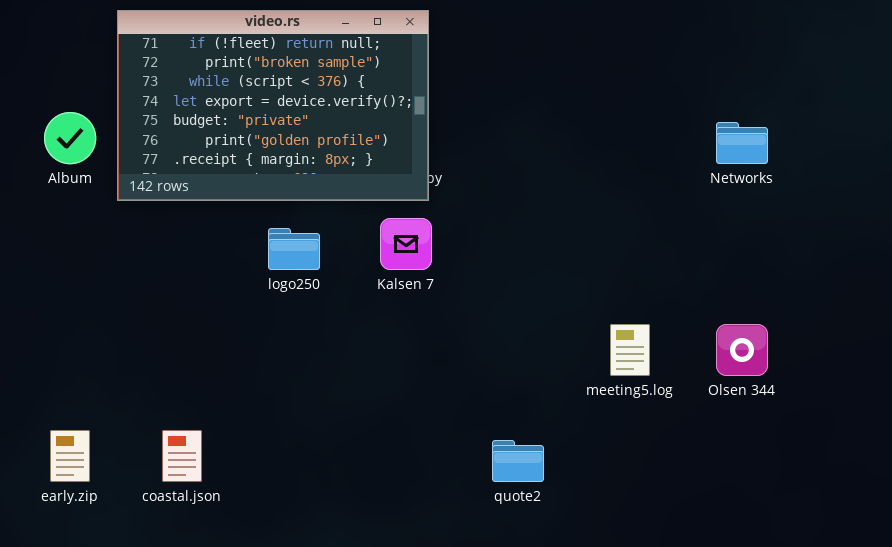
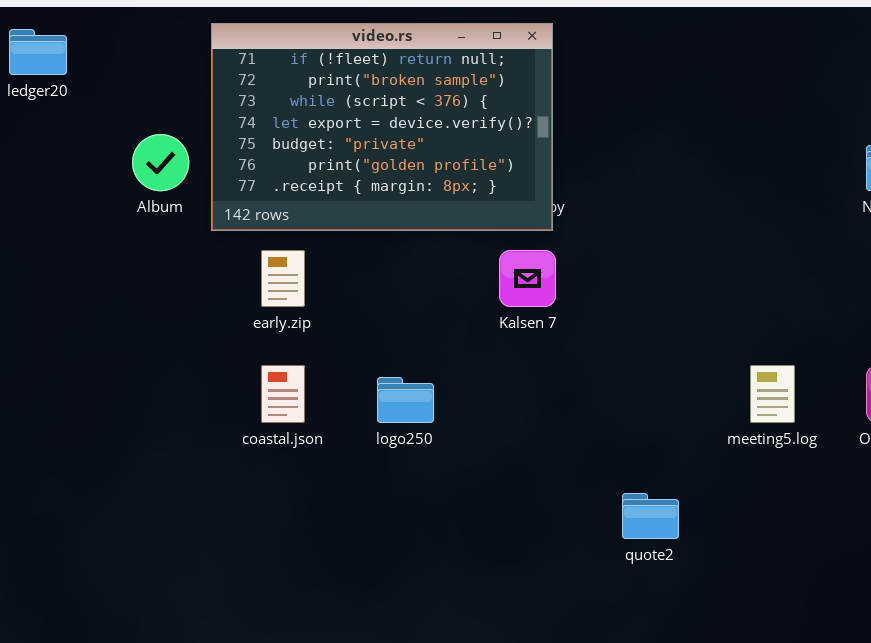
logo250: [268,228,320,270] -> [377,377,434,423], moved
early.zip: [50,430,90,482] -> [261,250,305,307], moved
coastal.json: [162,430,202,482] -> [261,365,305,423], moved

